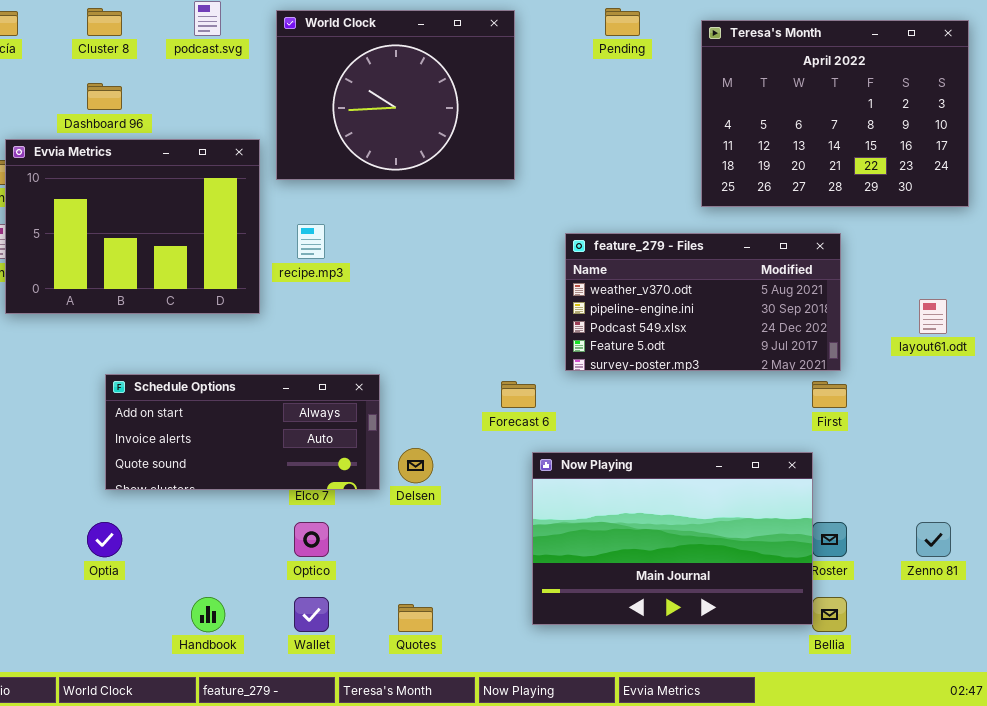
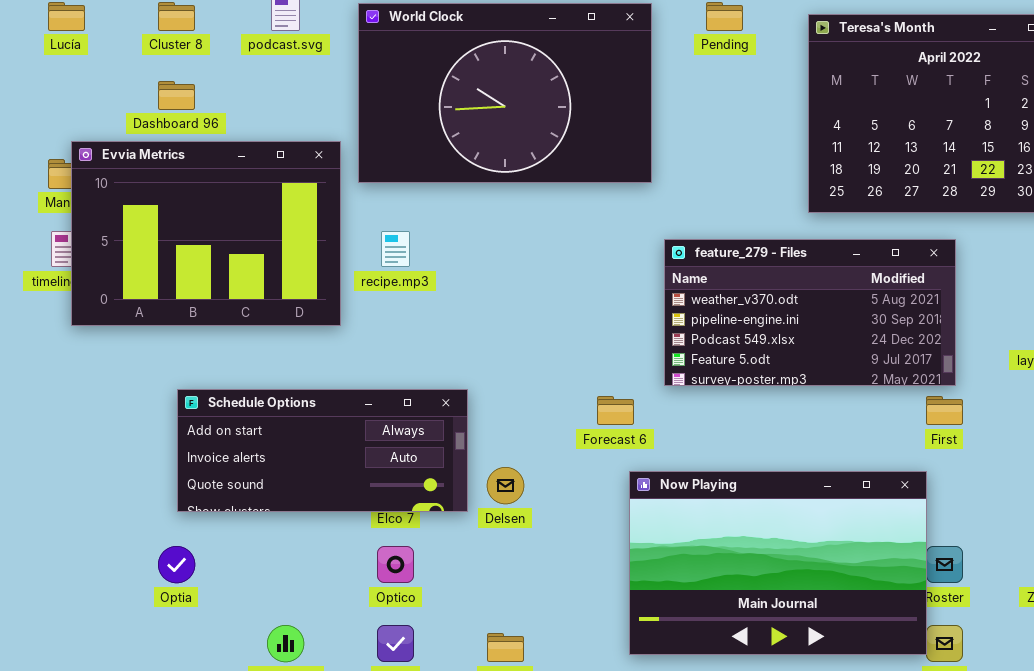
World Clock: [276,10,515,180] -> [358,3,652,183], resized

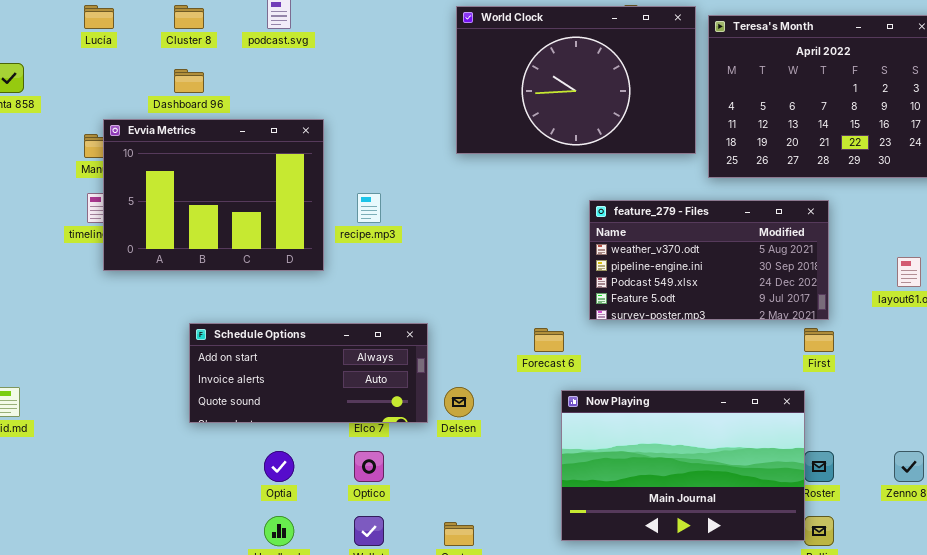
World Clock: [358,3,652,183] -> [456,6,696,154], moved
Optia: [158,546,195,583] -> [264,451,294,482], moved

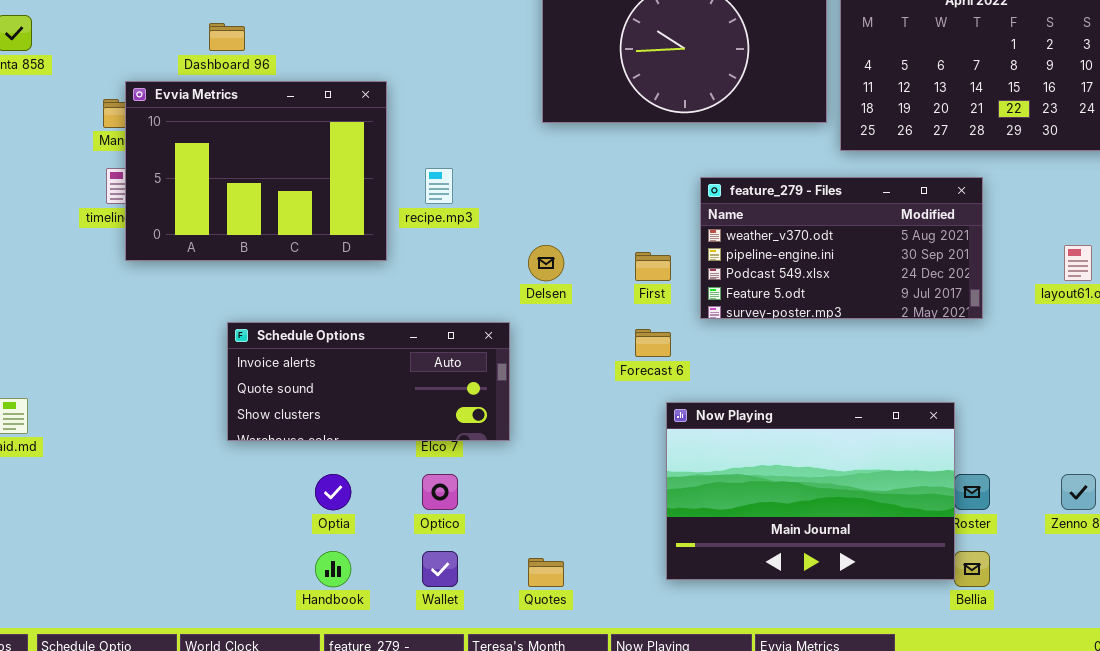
Schedule Options: [189,323,428,423] -> [227,322,510,441], scrolled down 1 row
First: [804,328,834,352] -> [635,252,671,281], moved
Delsen: [444,387,474,417] -> [528,245,564,281], moved

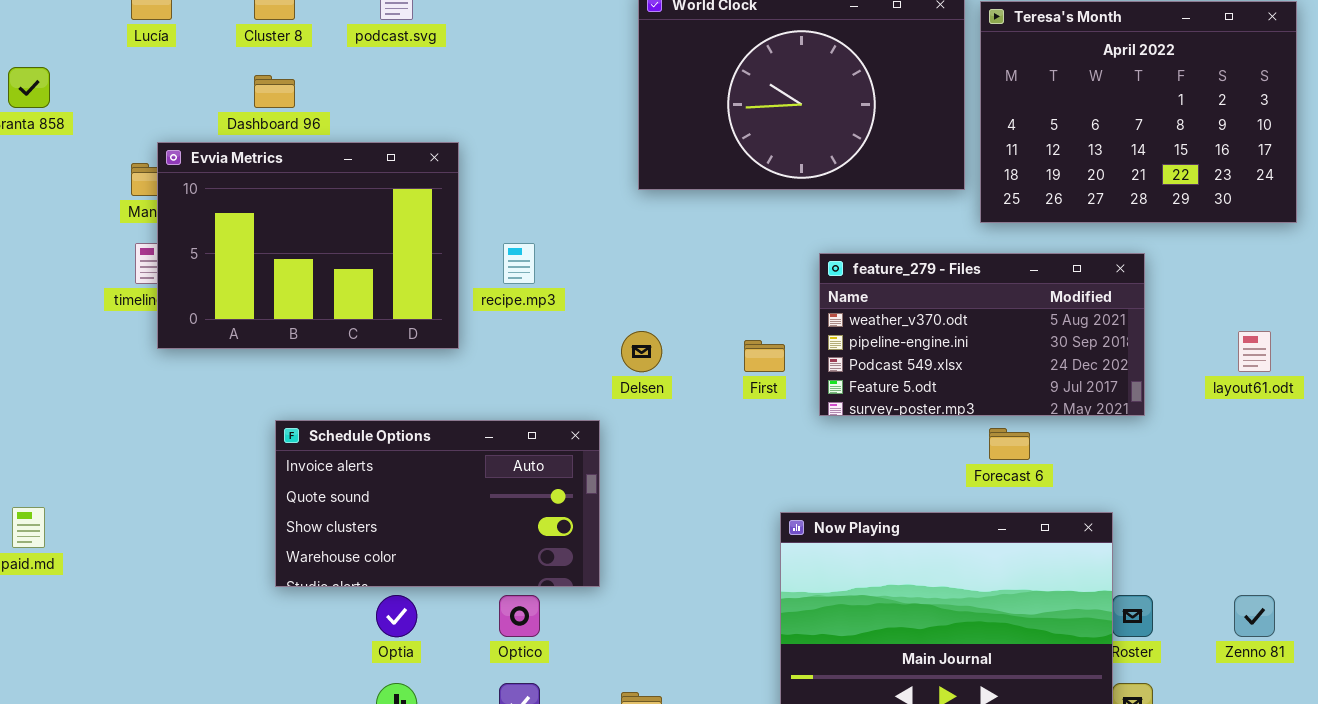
Schedule Options: [227,322,510,441] -> [275,420,600,587], resized
Forecast 6: [635,329,671,357] -> [989,428,1030,460], moved

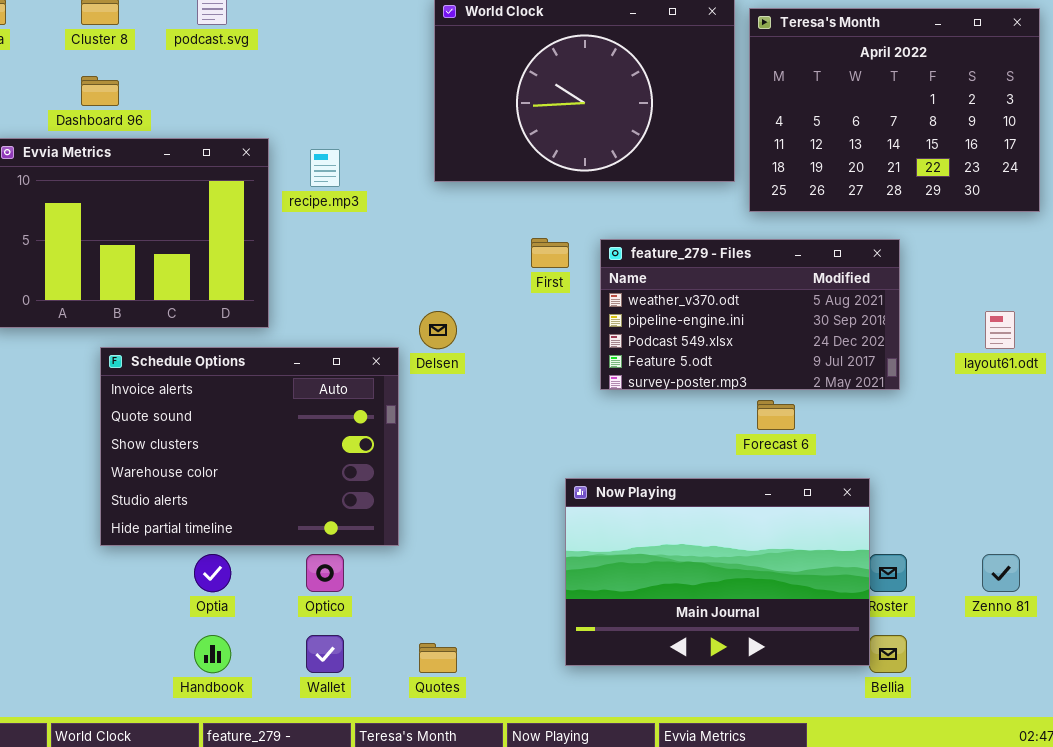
recipe.mp3: [503,243,535,284] -> [310,149,340,187], moved
First: [744,340,785,372] -> [531,238,569,268], moved
Schedule Options: [275,420,600,587] -> [100,347,399,546], resized

